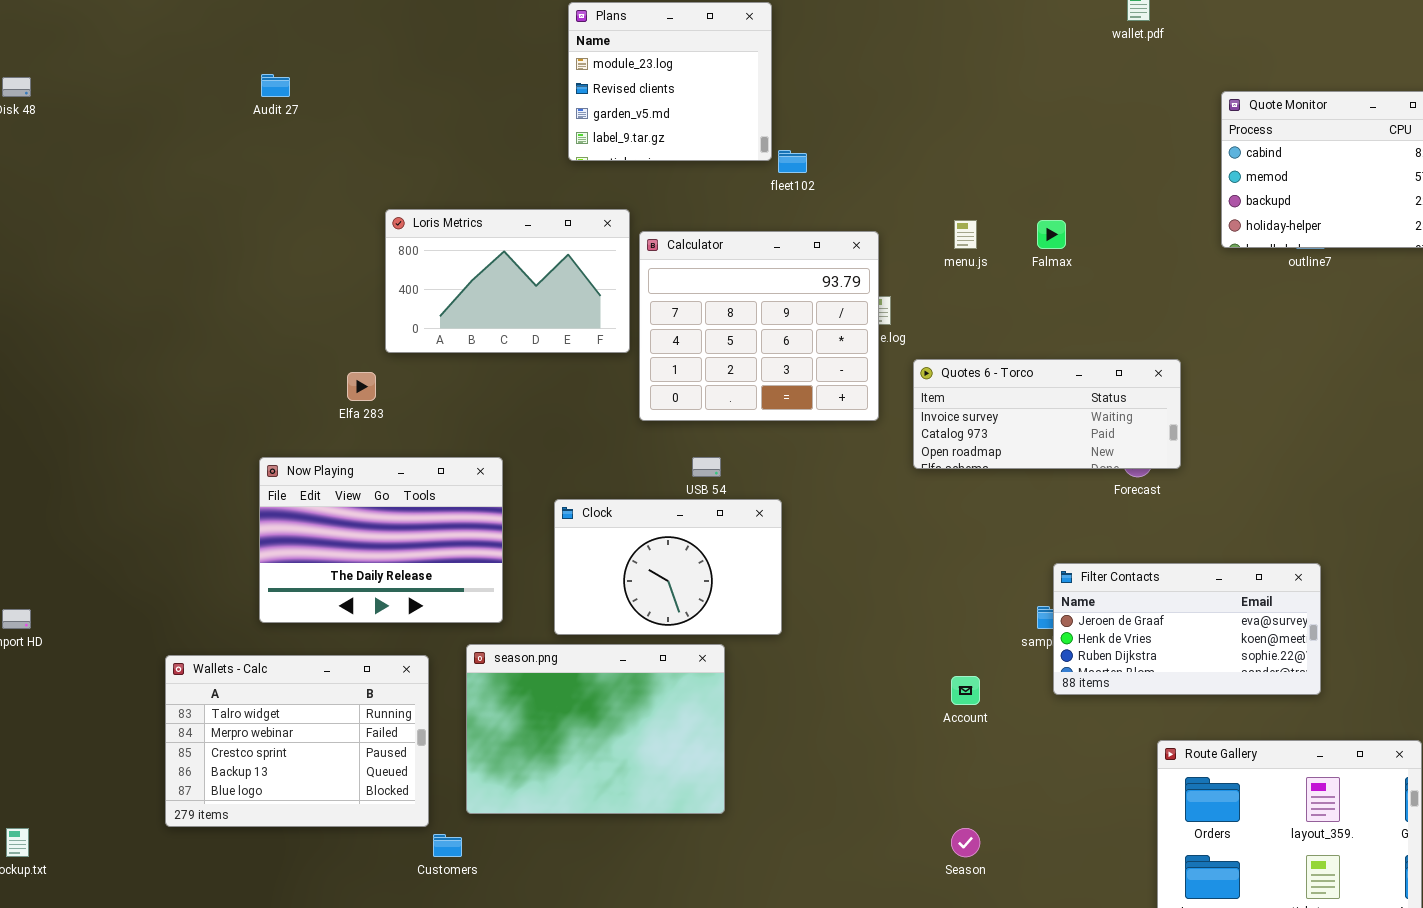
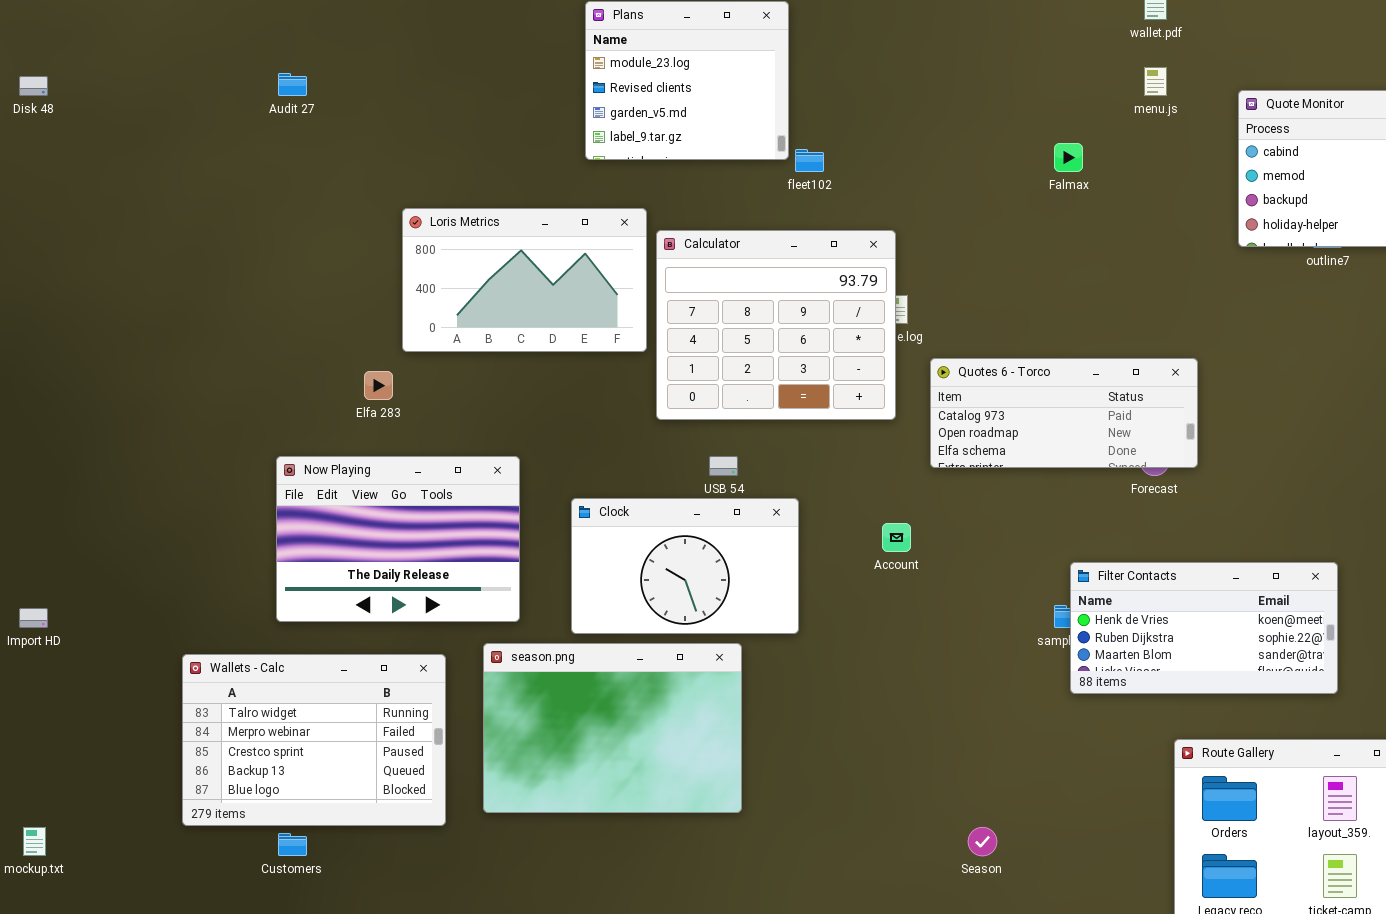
menu.js: [954,220,977,249] -> [1144,67,1167,96], moved
Falmax: [1037,220,1066,249] -> [1054,143,1083,172], moved
Quotes 6 - Torco: [913,359,1181,469] -> [930,358,1198,468], scrolled down 1 row
Filter Contacts: [1053,563,1321,695] -> [1070,562,1338,694], scrolled down 1 row
Account: [951,676,980,705] -> [882,523,911,552], moved
Customers: [433,834,462,857] -> [278,833,307,856], moved

